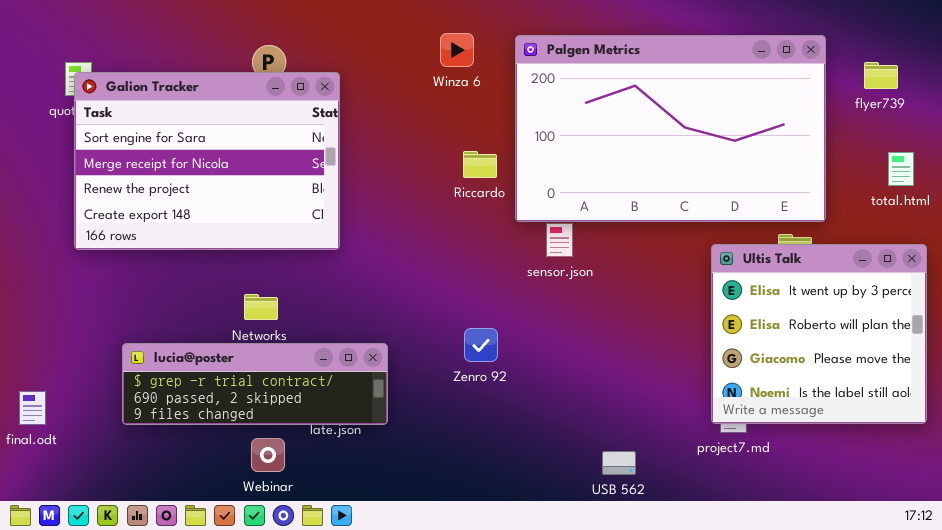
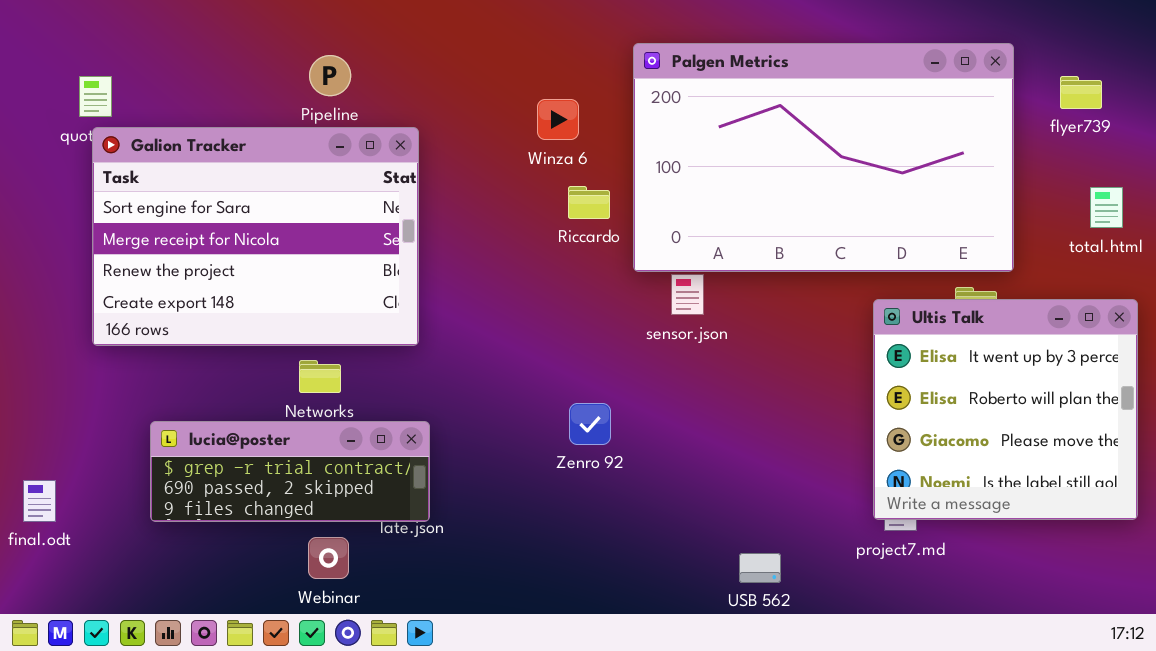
Winza 6: [440,33,474,67] -> [537,99,579,140], moved
Galion Tracker: [74,72,340,250] -> [92,127,419,346], moved
lucia@poster: [122,343,388,425] -> [150,421,430,522], resized

